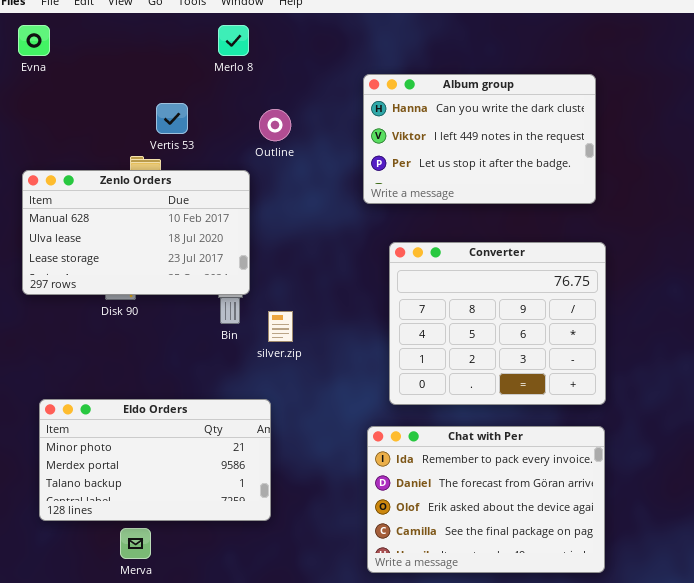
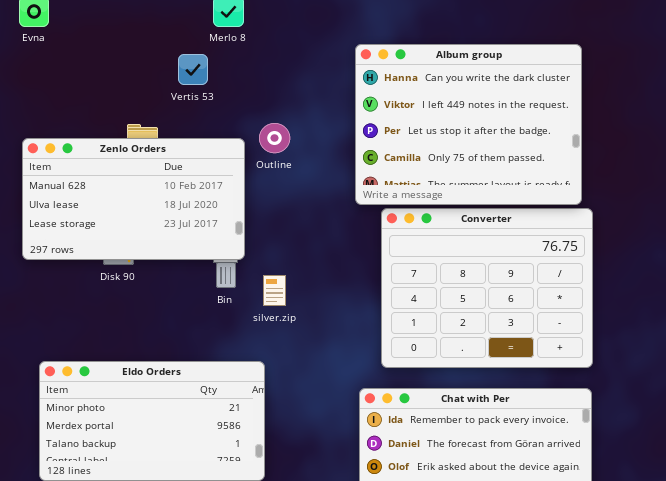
Album group: [363,74,596,204] -> [355,44,582,205], resized
Vertis 53: [156,103,188,134] -> [178,54,208,85], moved
Outline: [259,109,291,141] -> [259,123,290,153], moved

